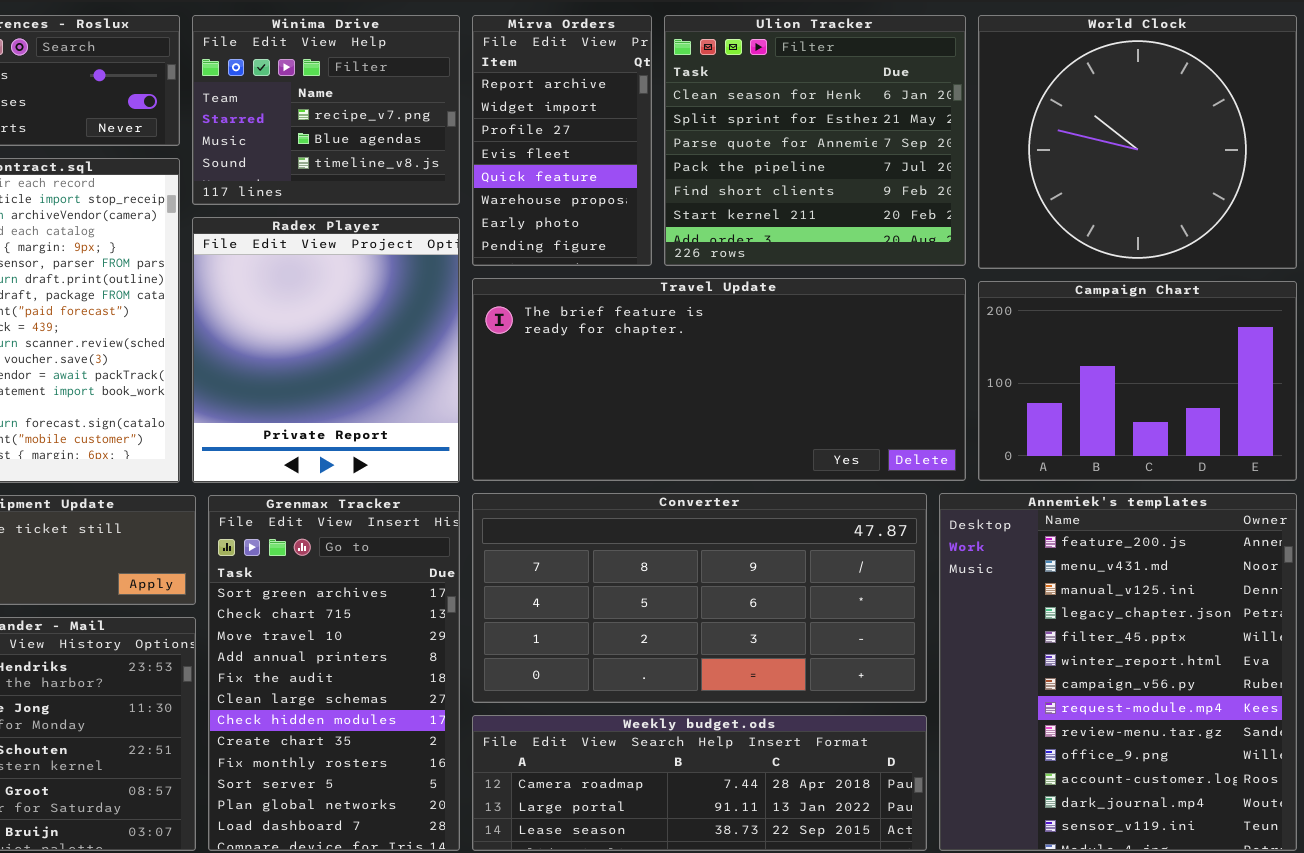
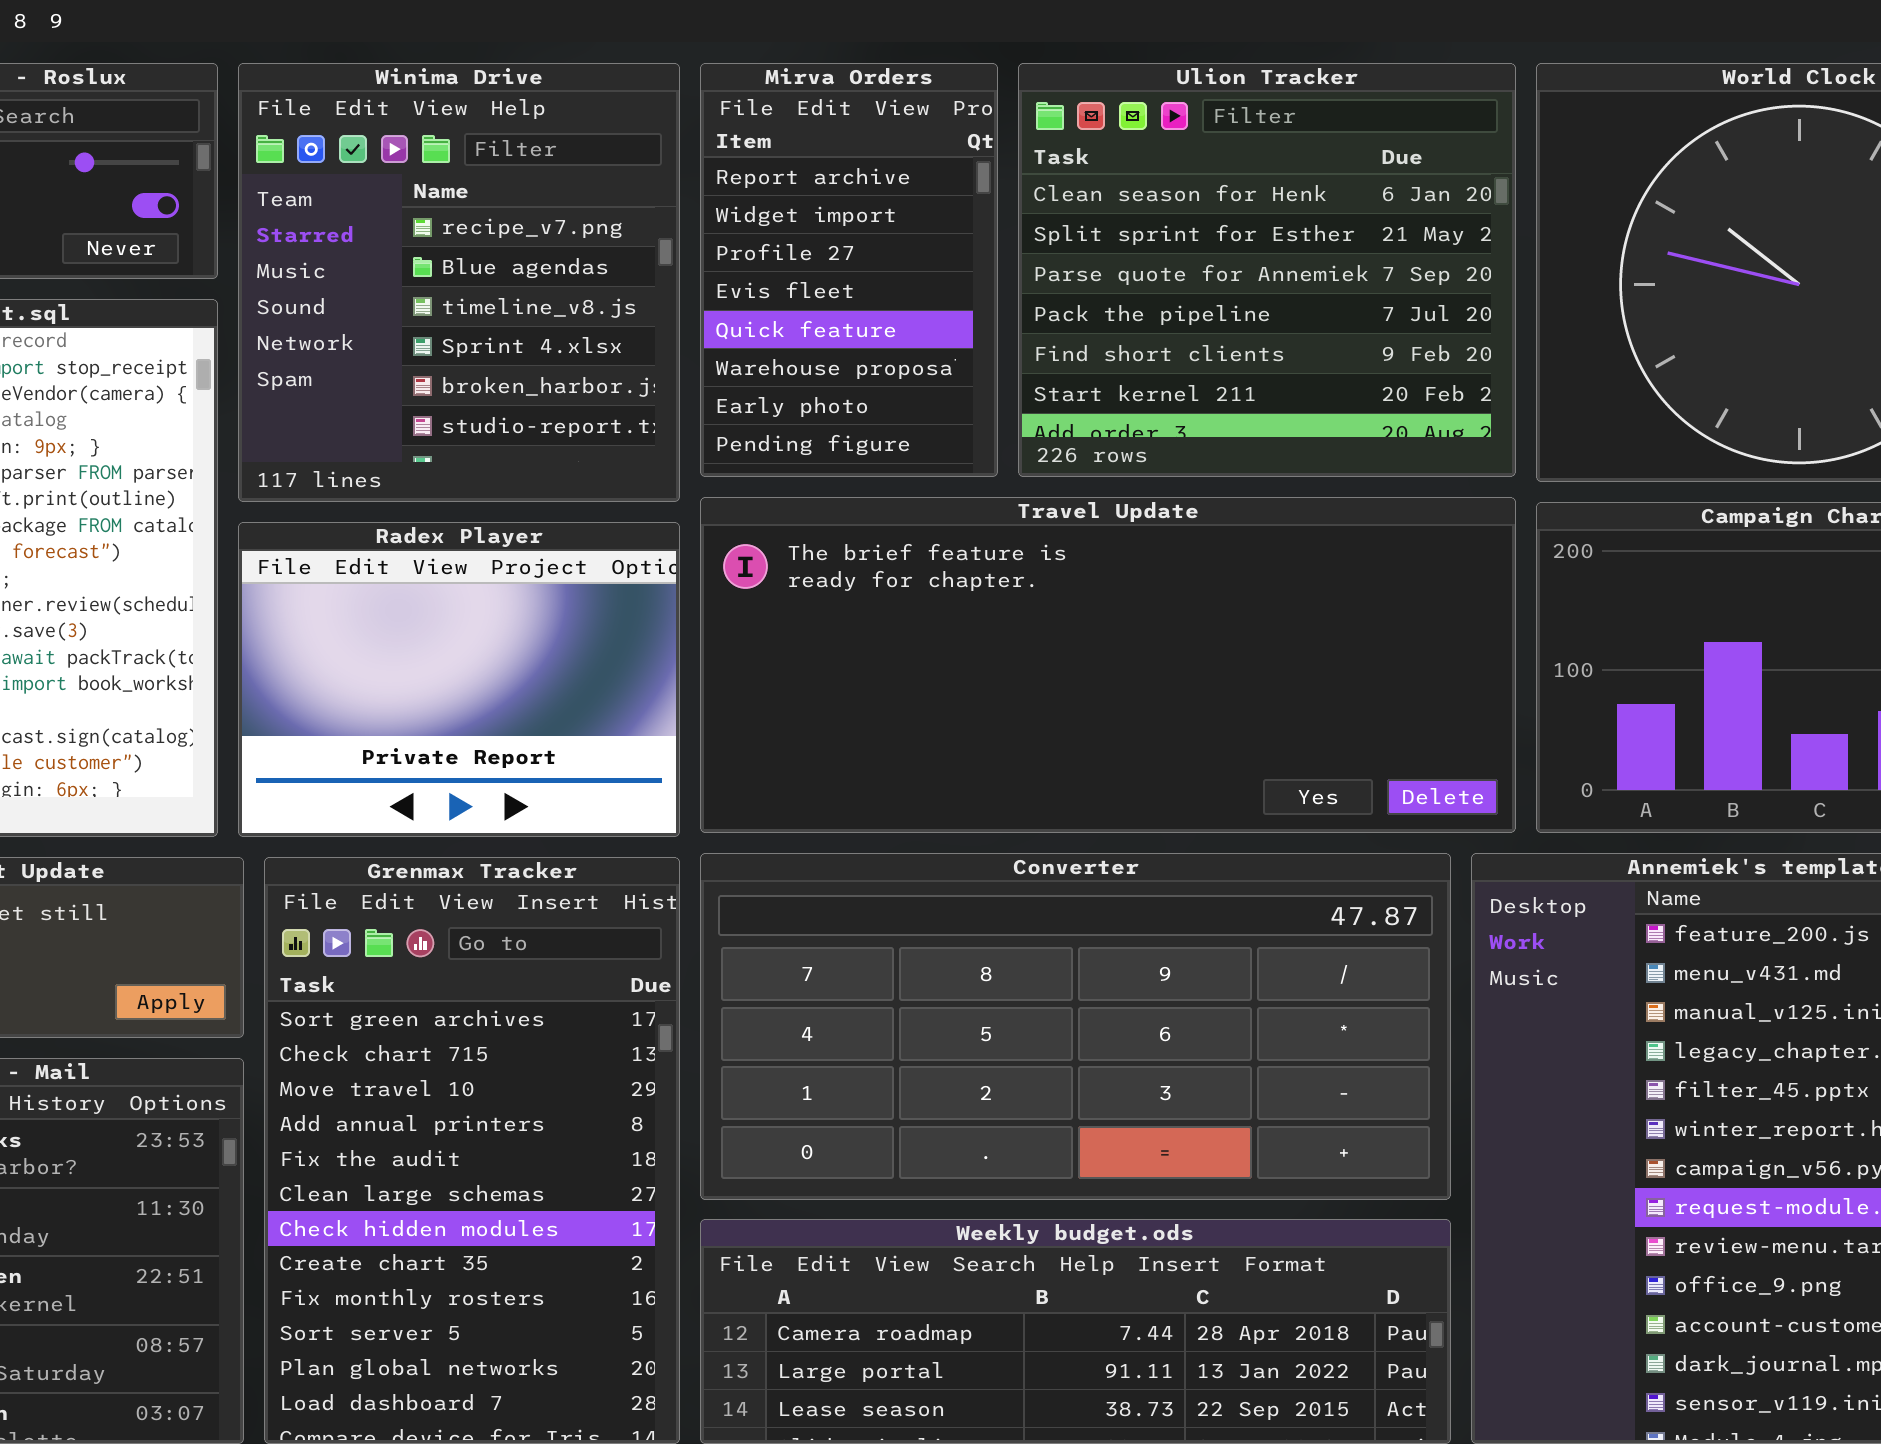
Winima Drive: [192,15,460,205] -> [238,63,680,502], resized
Radex Player: [192,217,460,483] -> [238,522,680,837], resized

